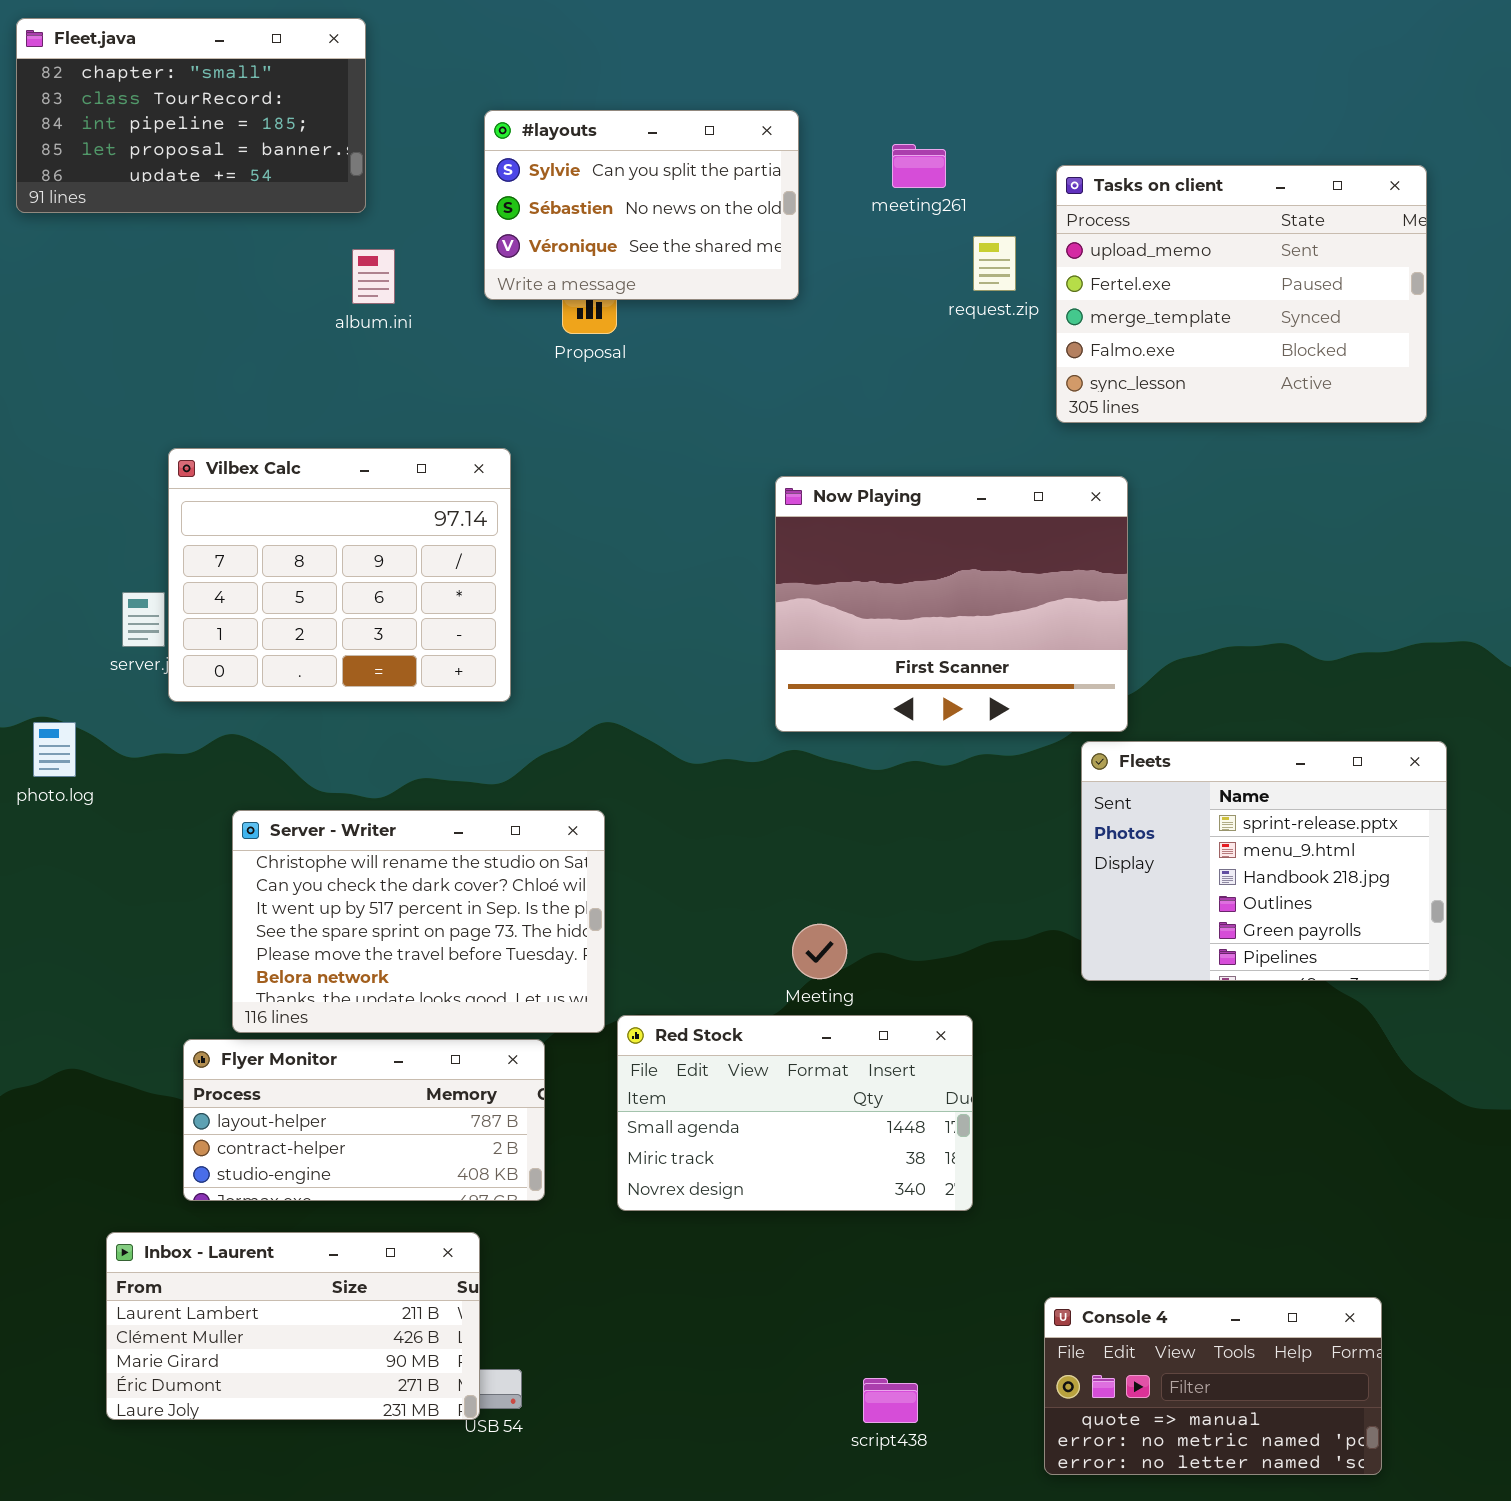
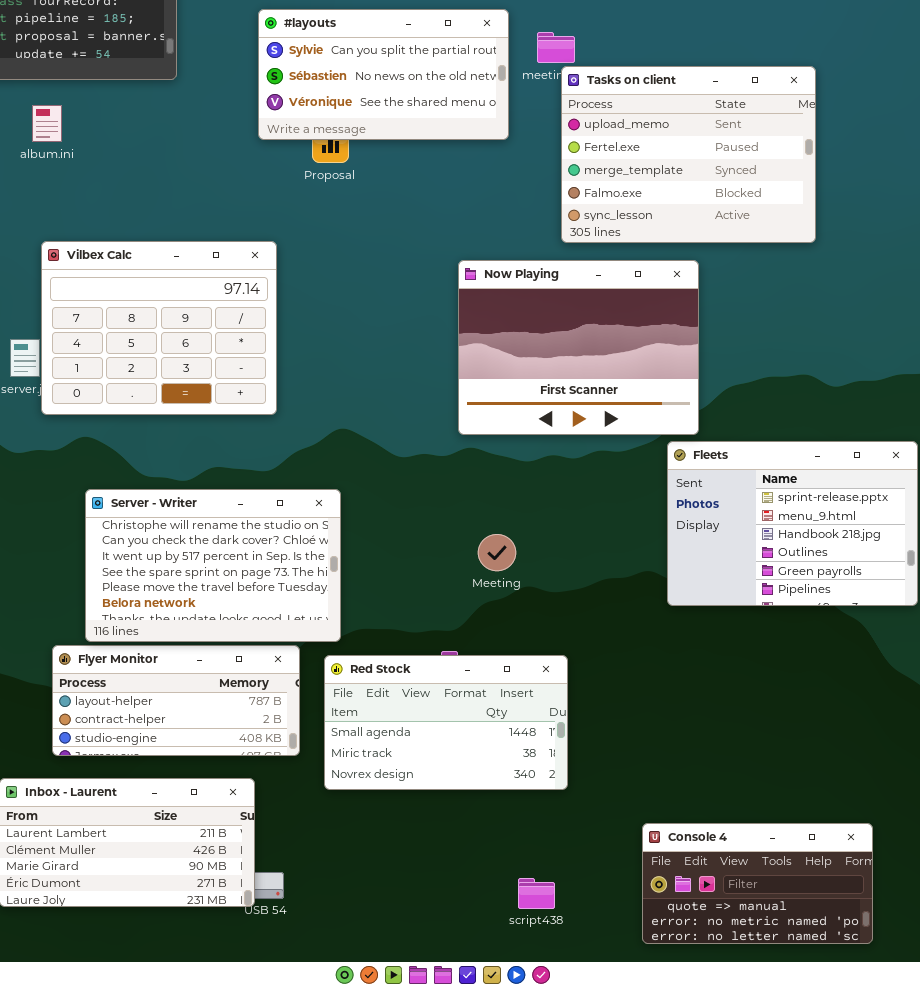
#layouts: [484,110,799,300] -> [258,9,509,140], resized
Tasks on client: [1056,165,1427,423] -> [561,66,816,243], moved
album.ini: [352,249,395,304] -> [32,105,62,142], moved
Meeting: [792,924,847,979] -> [478,534,516,571], moved
Red Stock: [617,1015,973,1211] -> [324,655,568,790], moved

